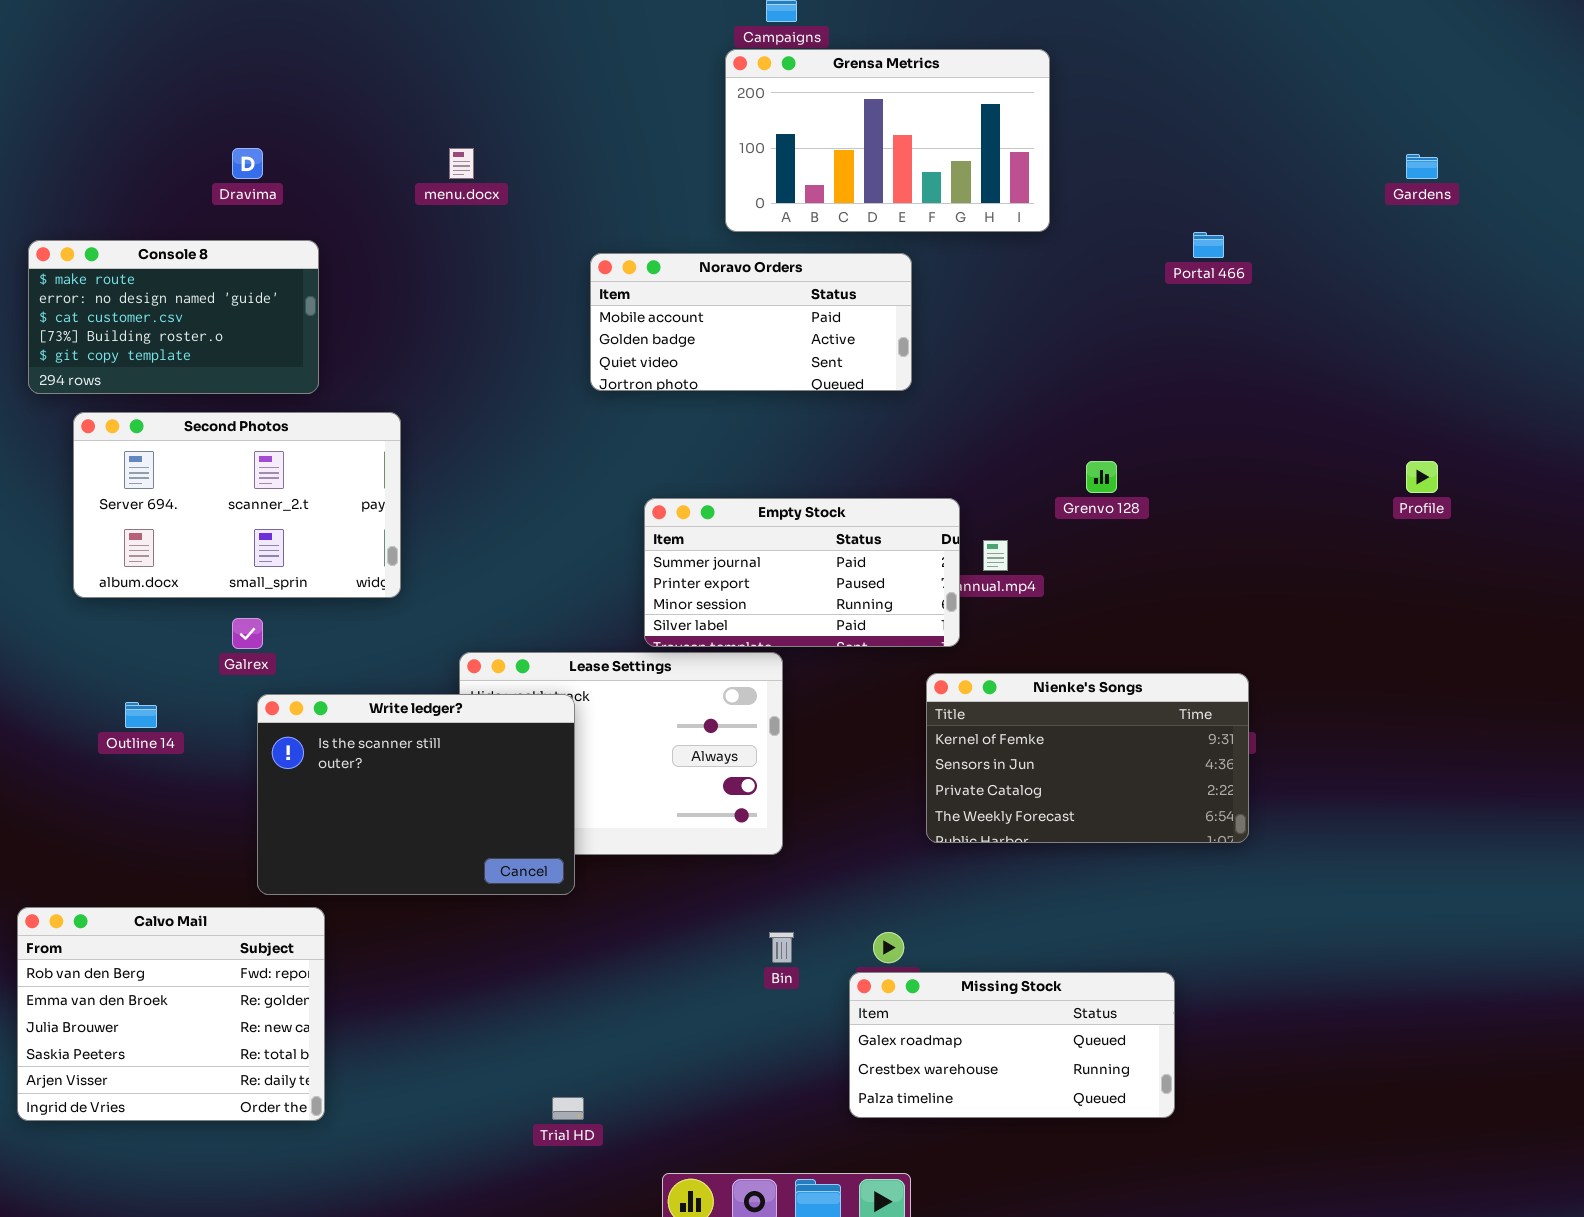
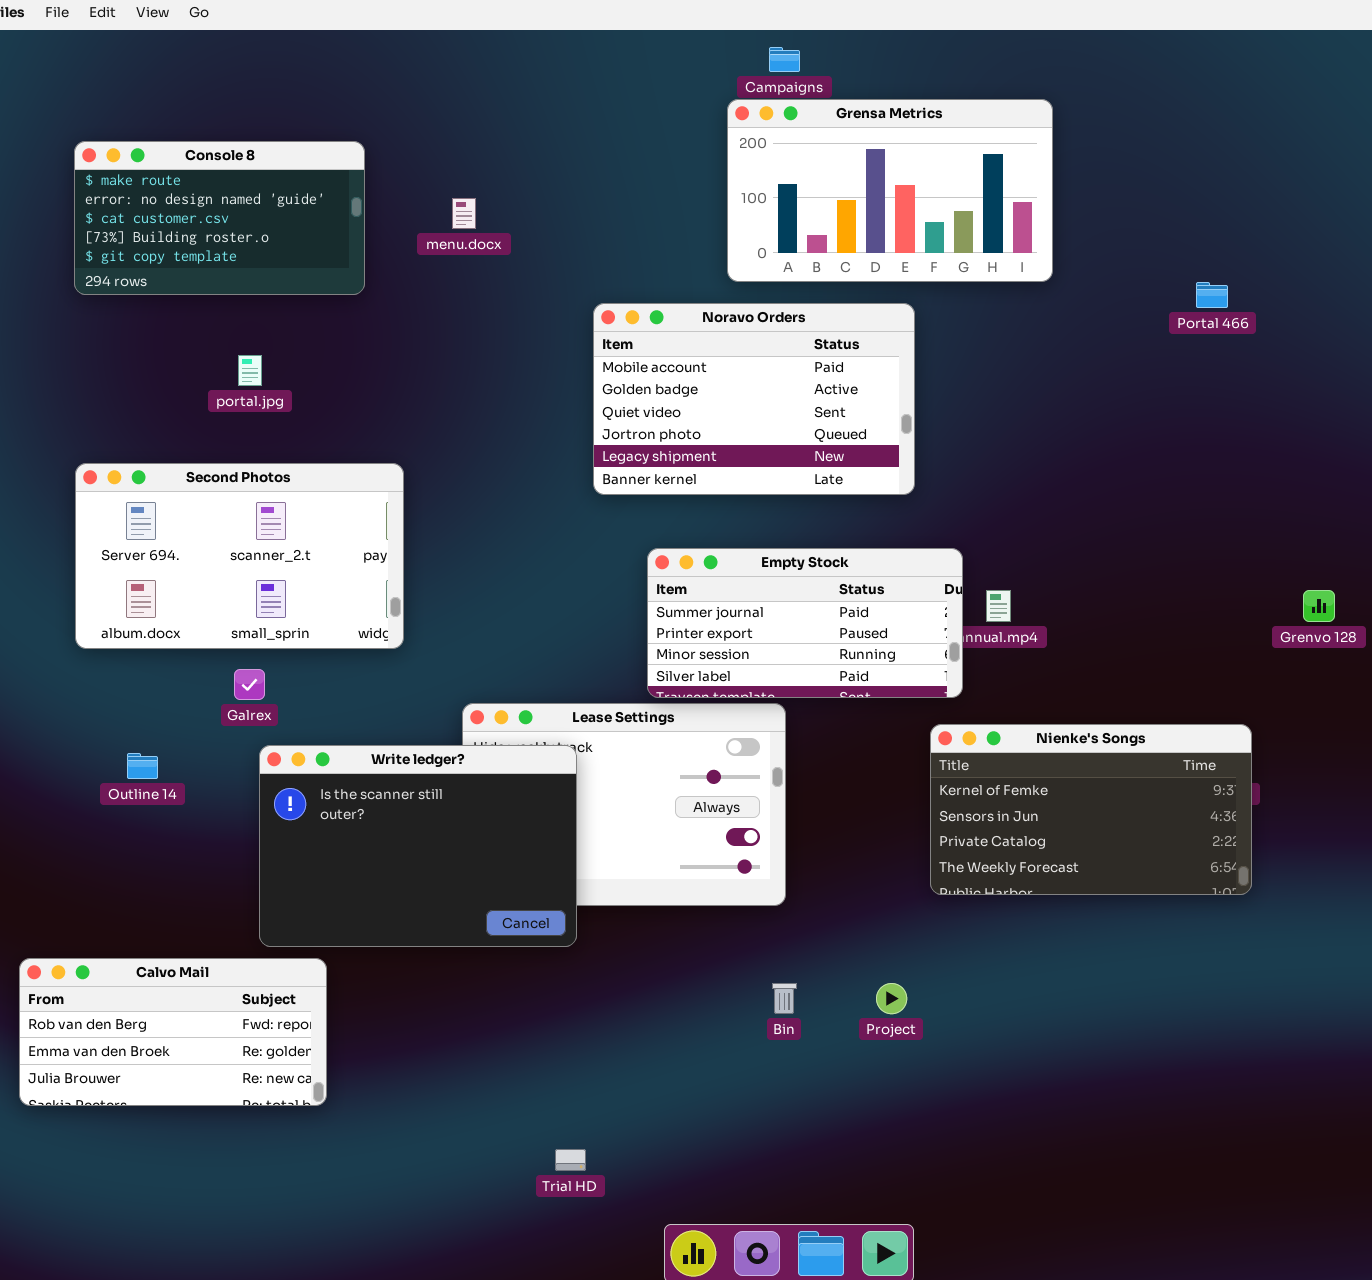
Console 8: [28,240,319,394] -> [74,141,365,295], moved
Noravo Orders: [590,253,912,391] -> [593,303,915,495], resized
Grenvo 128: [1086,461,1117,493] -> [1303,590,1335,622], moved
Calvo Mail: [17,907,325,1121] -> [19,958,327,1106], resized
Missing Stock: [849,972,1175,1118] -> none, closed

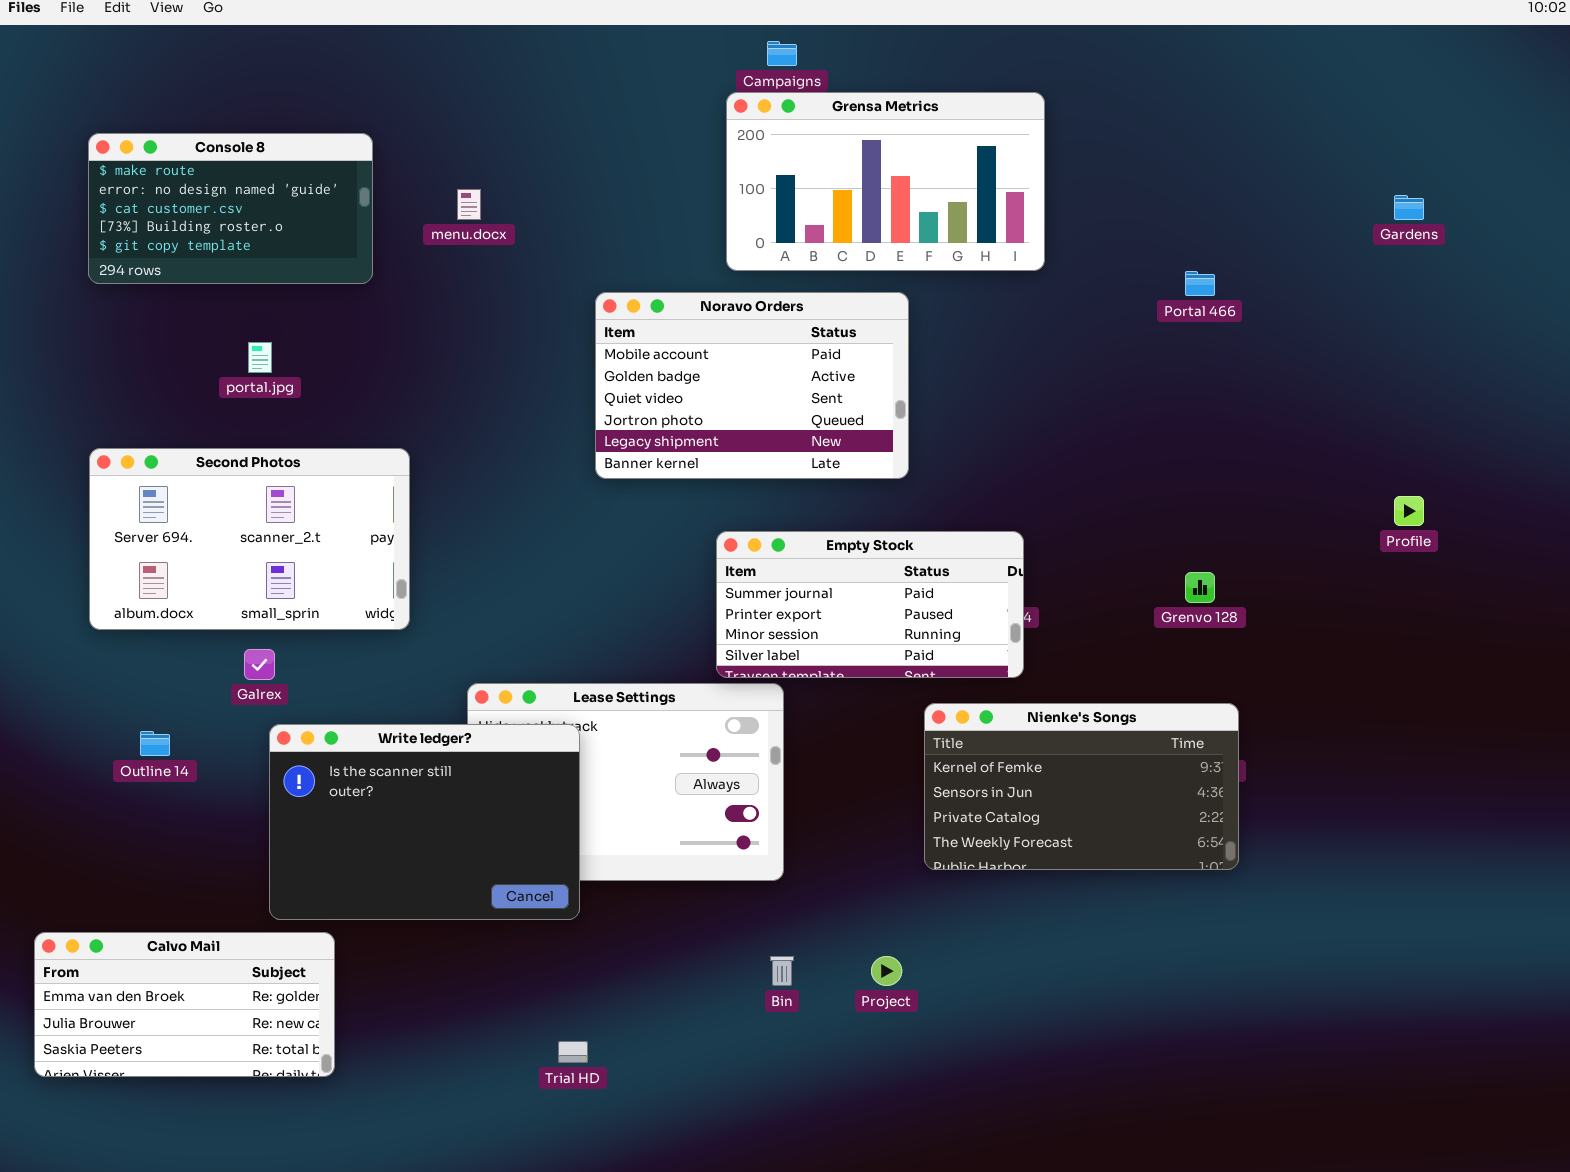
Empty Stock: [647,548,963,698] -> [716,531,1024,678], moved
Grenvo 128: [1303,590,1335,622] -> [1185,572,1215,603], moved
Calvo Mail: [19,958,327,1106] -> [34,932,335,1077], scrolled down 1 row
Trial HD: [555,1149,586,1171] -> [558,1041,588,1063], moved

